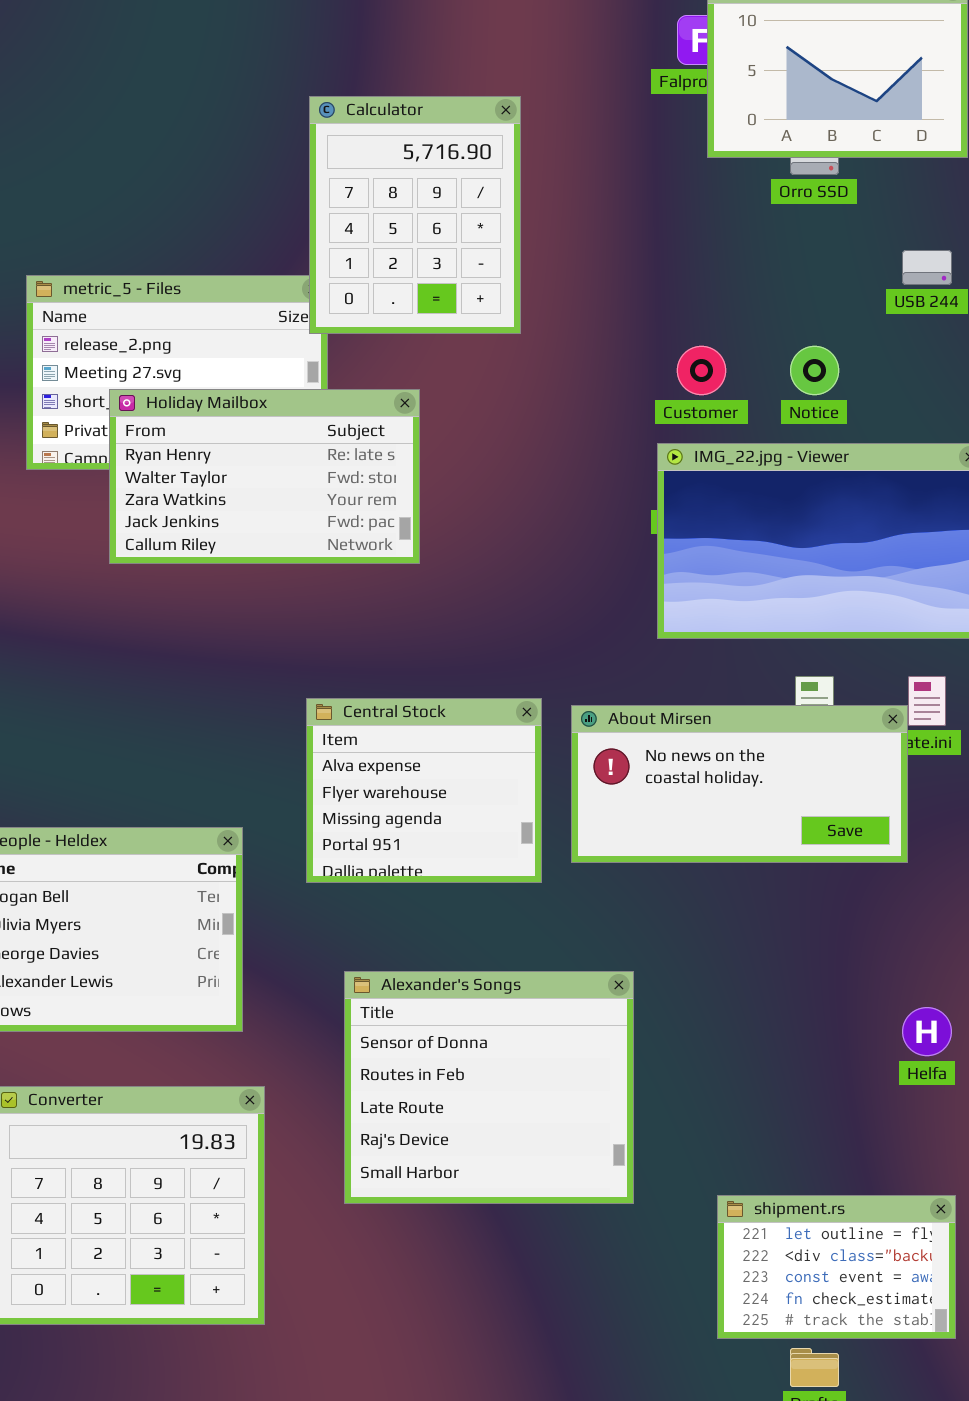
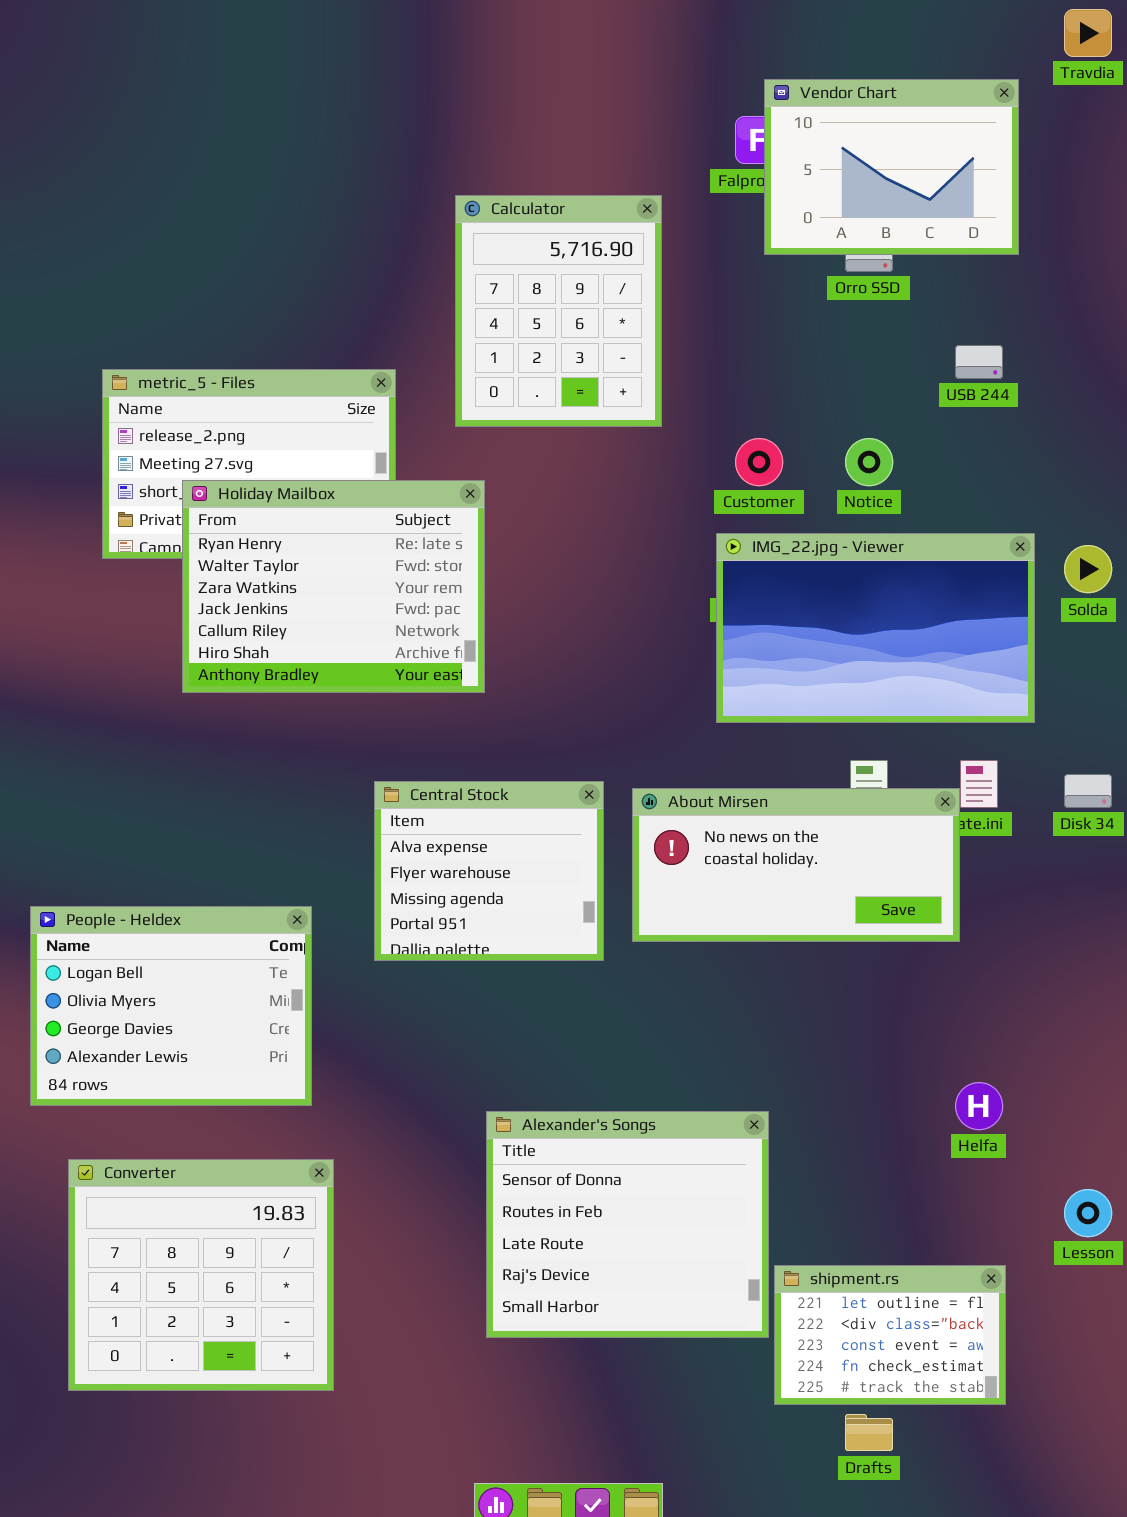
Calculator: [309,96,521,334] -> [455,195,662,427], moved
Holiday Mailbox: [109,389,420,564] -> [182,480,485,693], resized
Alexander's Songs: [344,971,634,1204] -> [486,1111,769,1338], moved

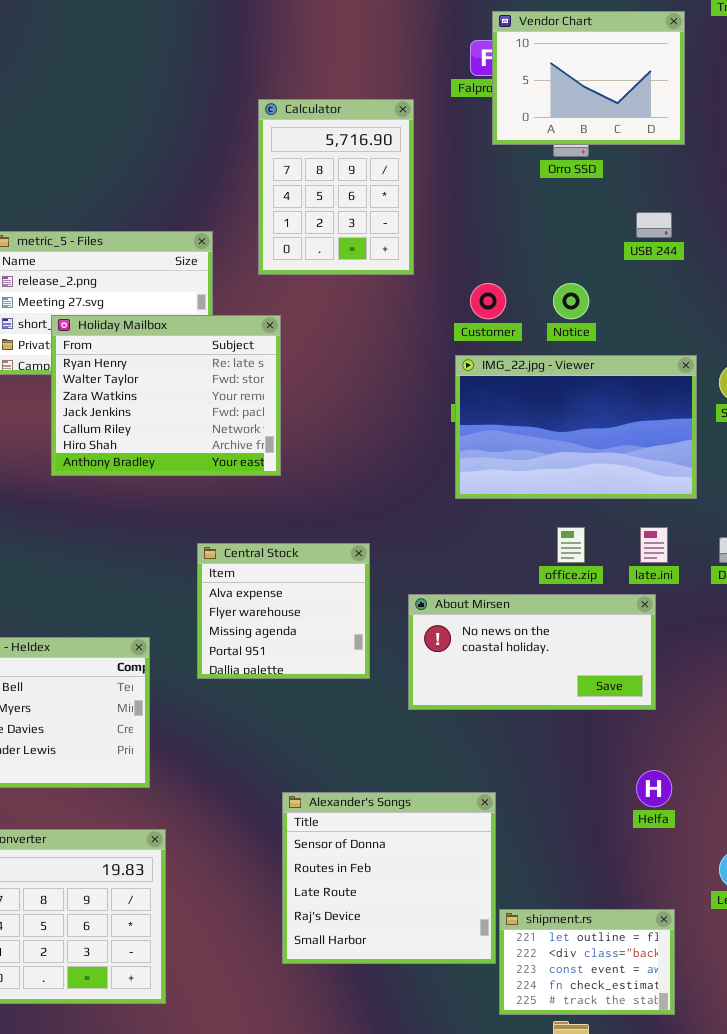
About Mirsen: [632,788,960,942] -> [408,594,656,710], moved

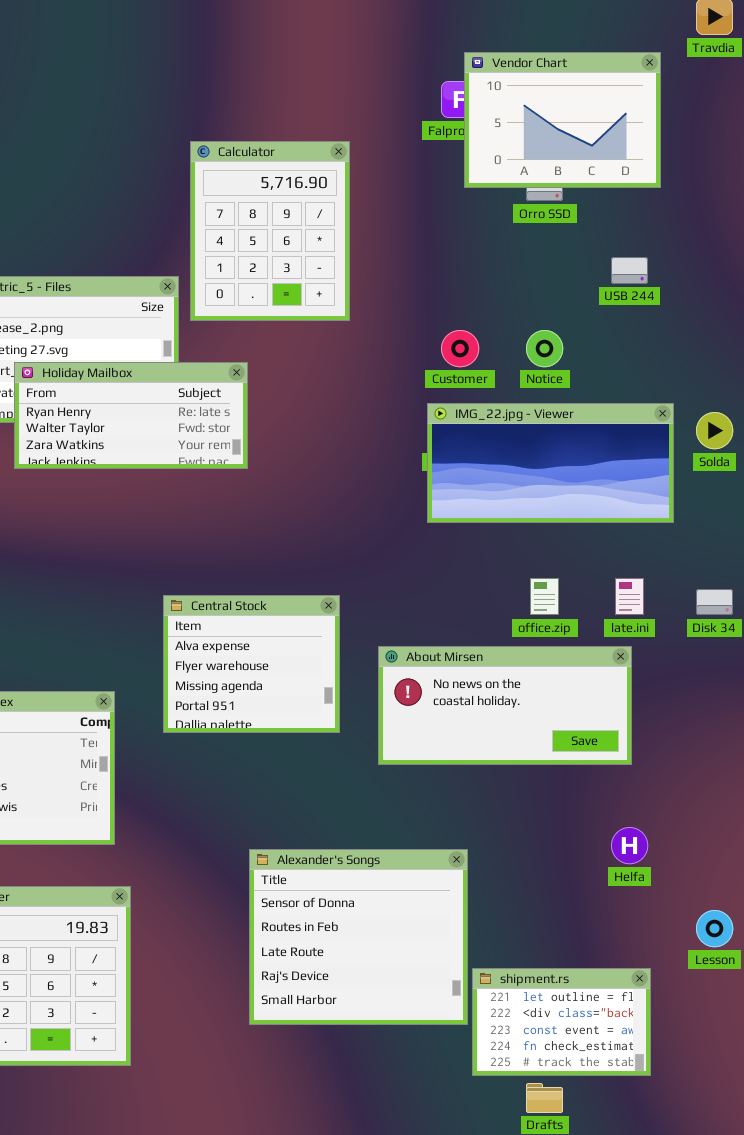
Calculator: [258,99,414,275] -> [190,141,350,321], moved
Holiday Mailbox: [51,315,281,476] -> [14,362,248,469], resized
IMG_22.jpg - Viewer: [455,355,697,499] -> [427,403,674,523], resized

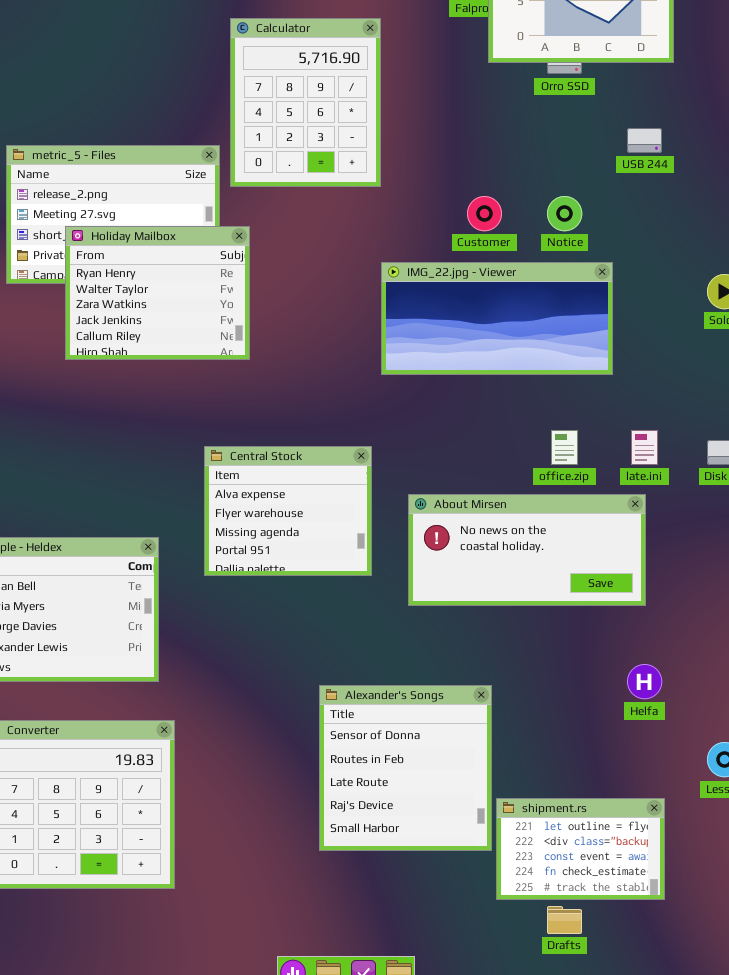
Holiday Mailbox: [14,362,248,469] -> [65,226,250,360], resized
IMG_22.jpg - Viewer: [427,403,674,523] -> [381,262,613,375], moved
Alexander's Songs: [249,849,468,1025] -> [319,685,492,851], resized

